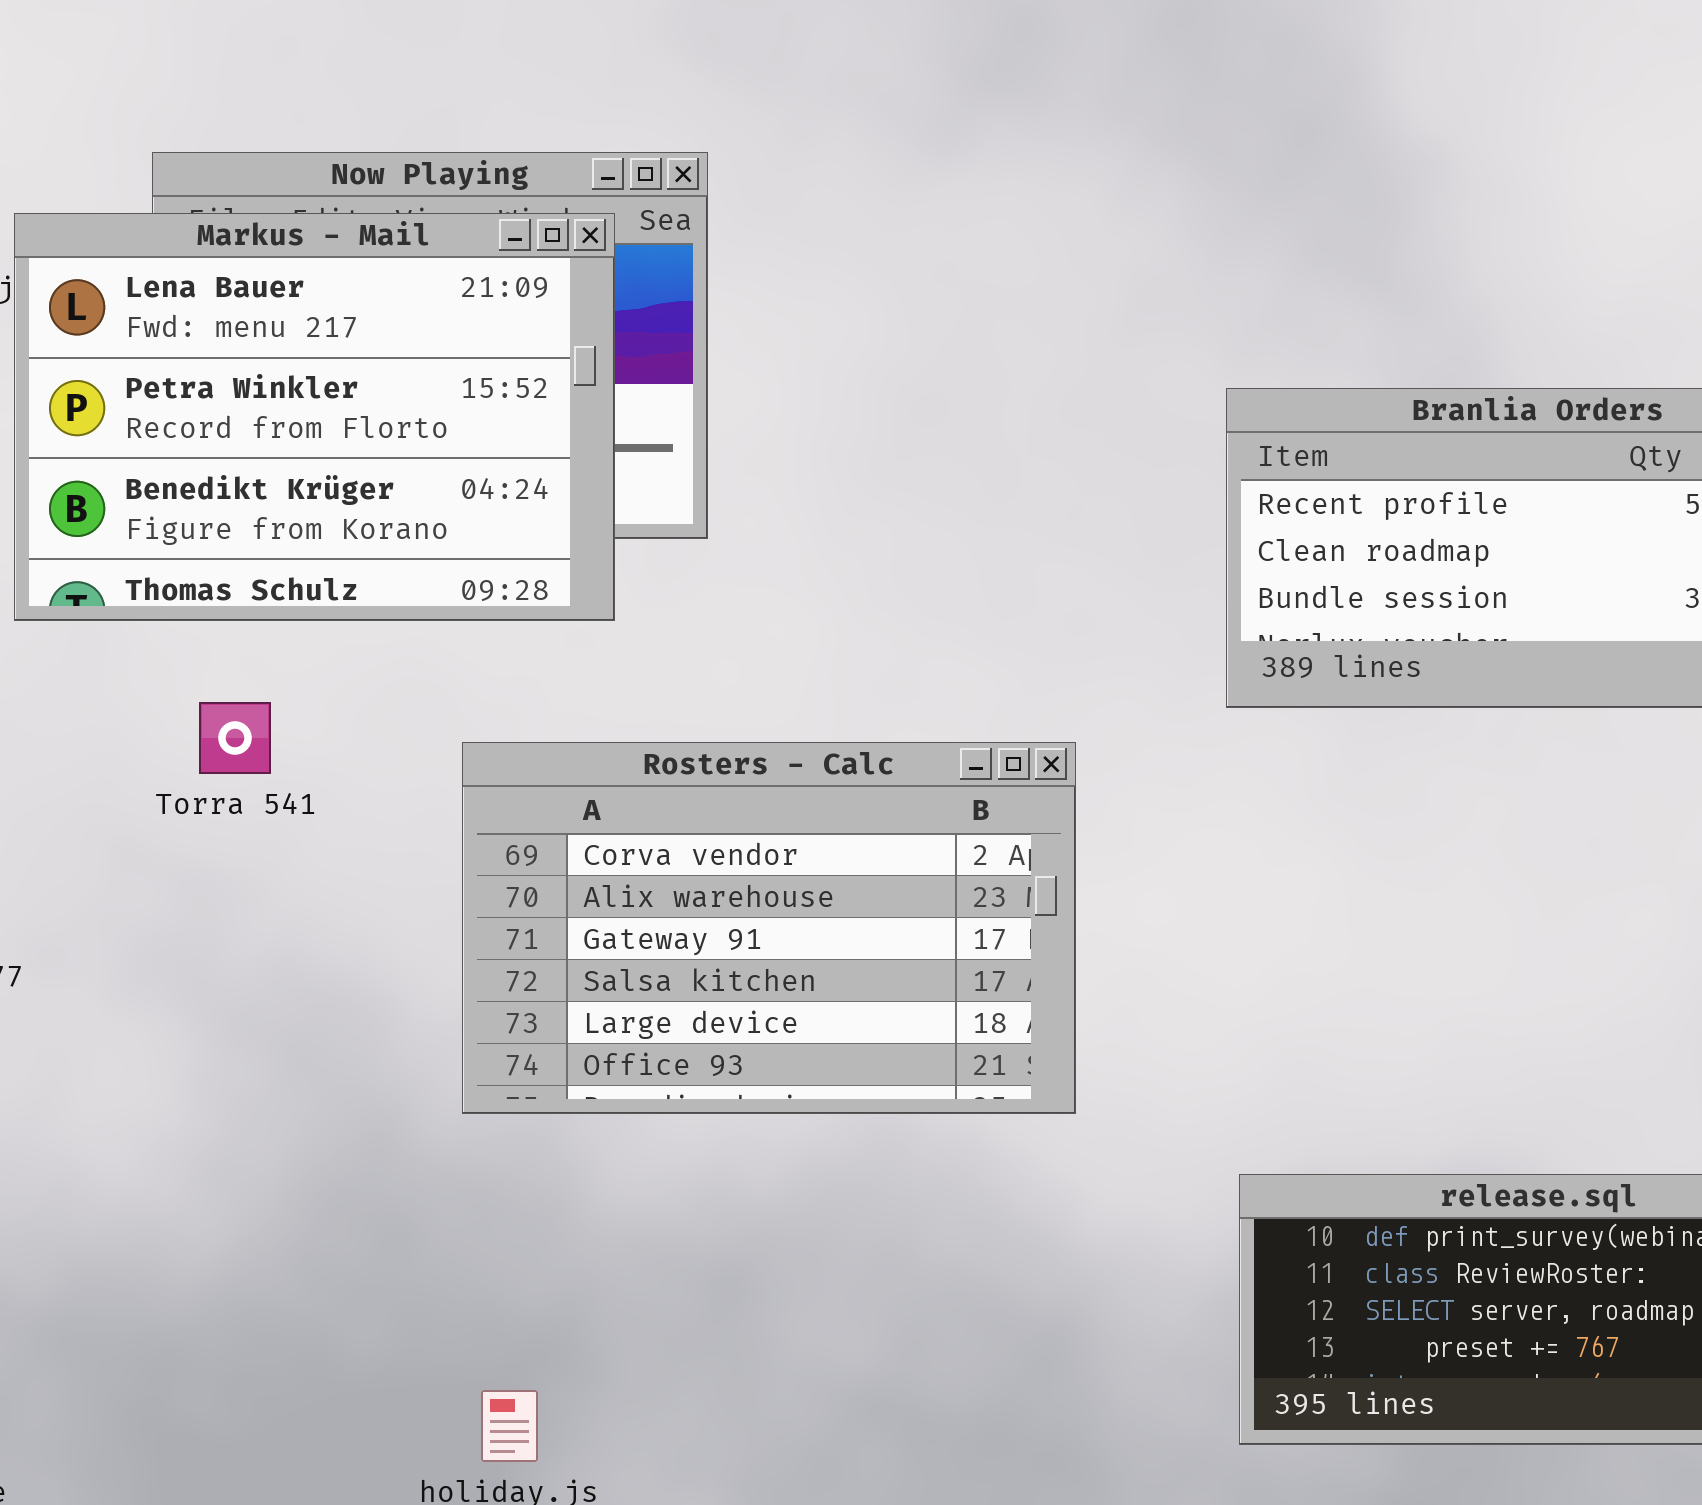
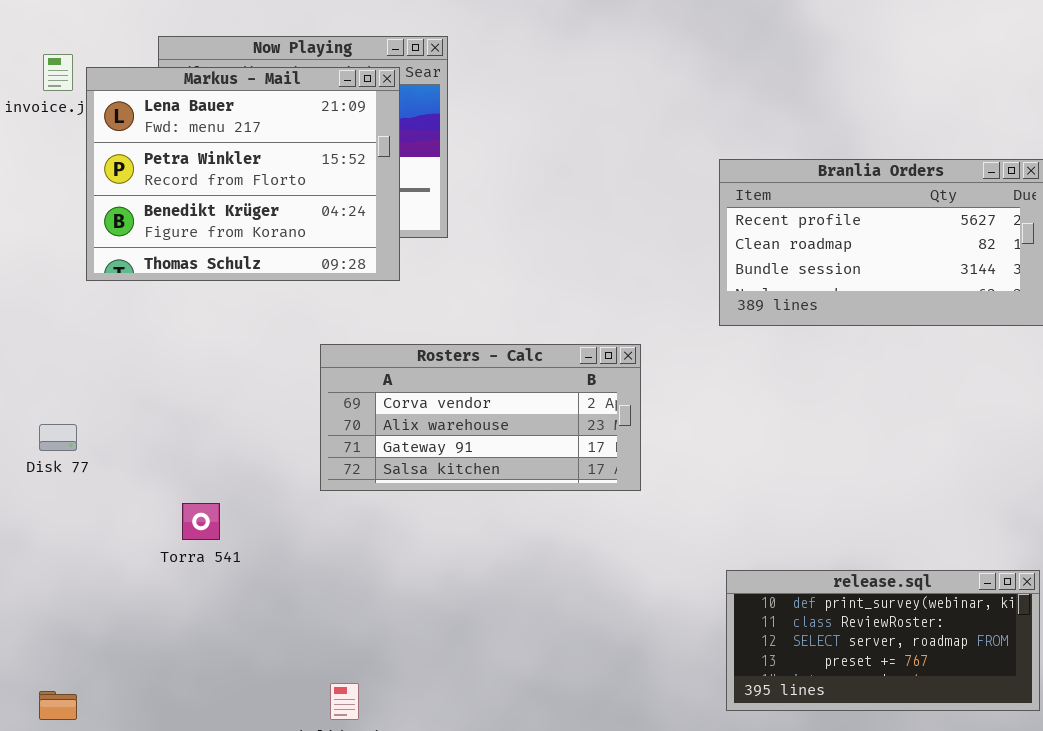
Torra 541: [199,702,271,774] -> [182,503,220,540], moved
Rosters - Calc: [462,742,1076,1114] -> [320,344,641,491], resized

